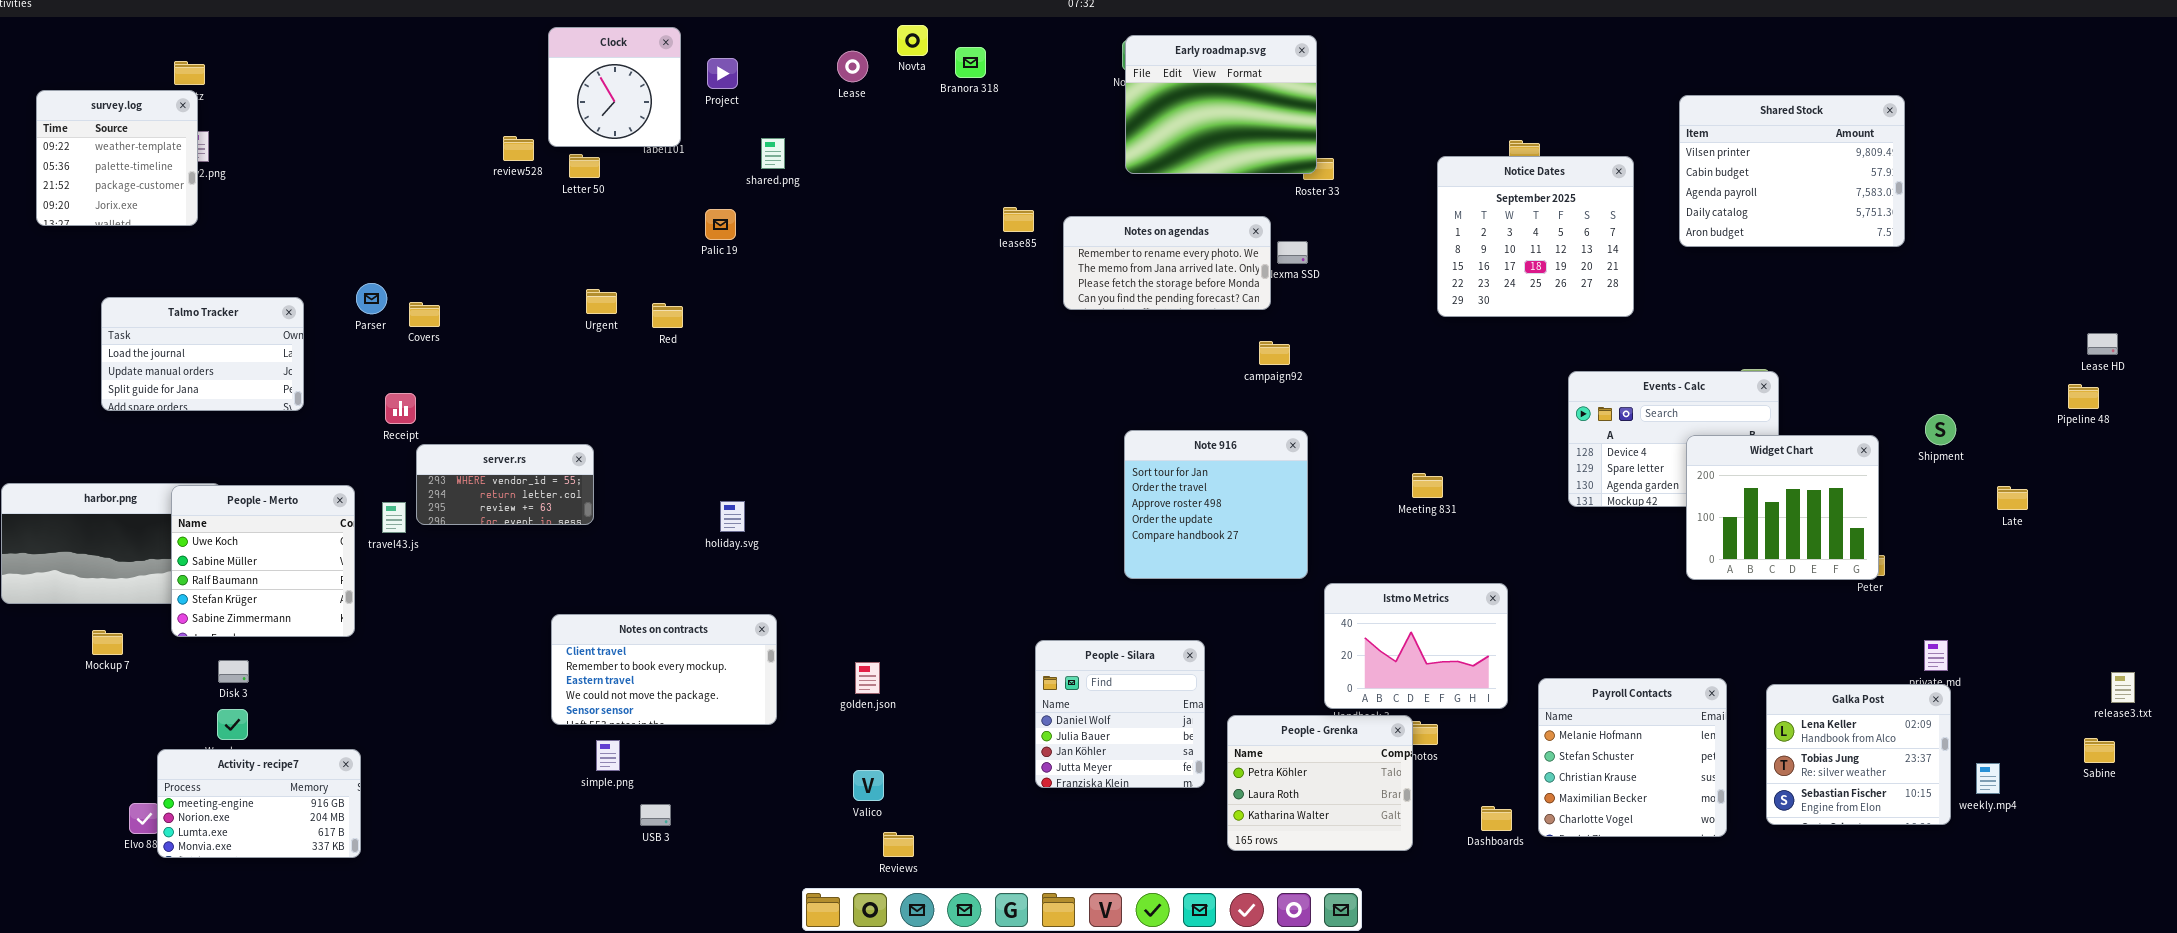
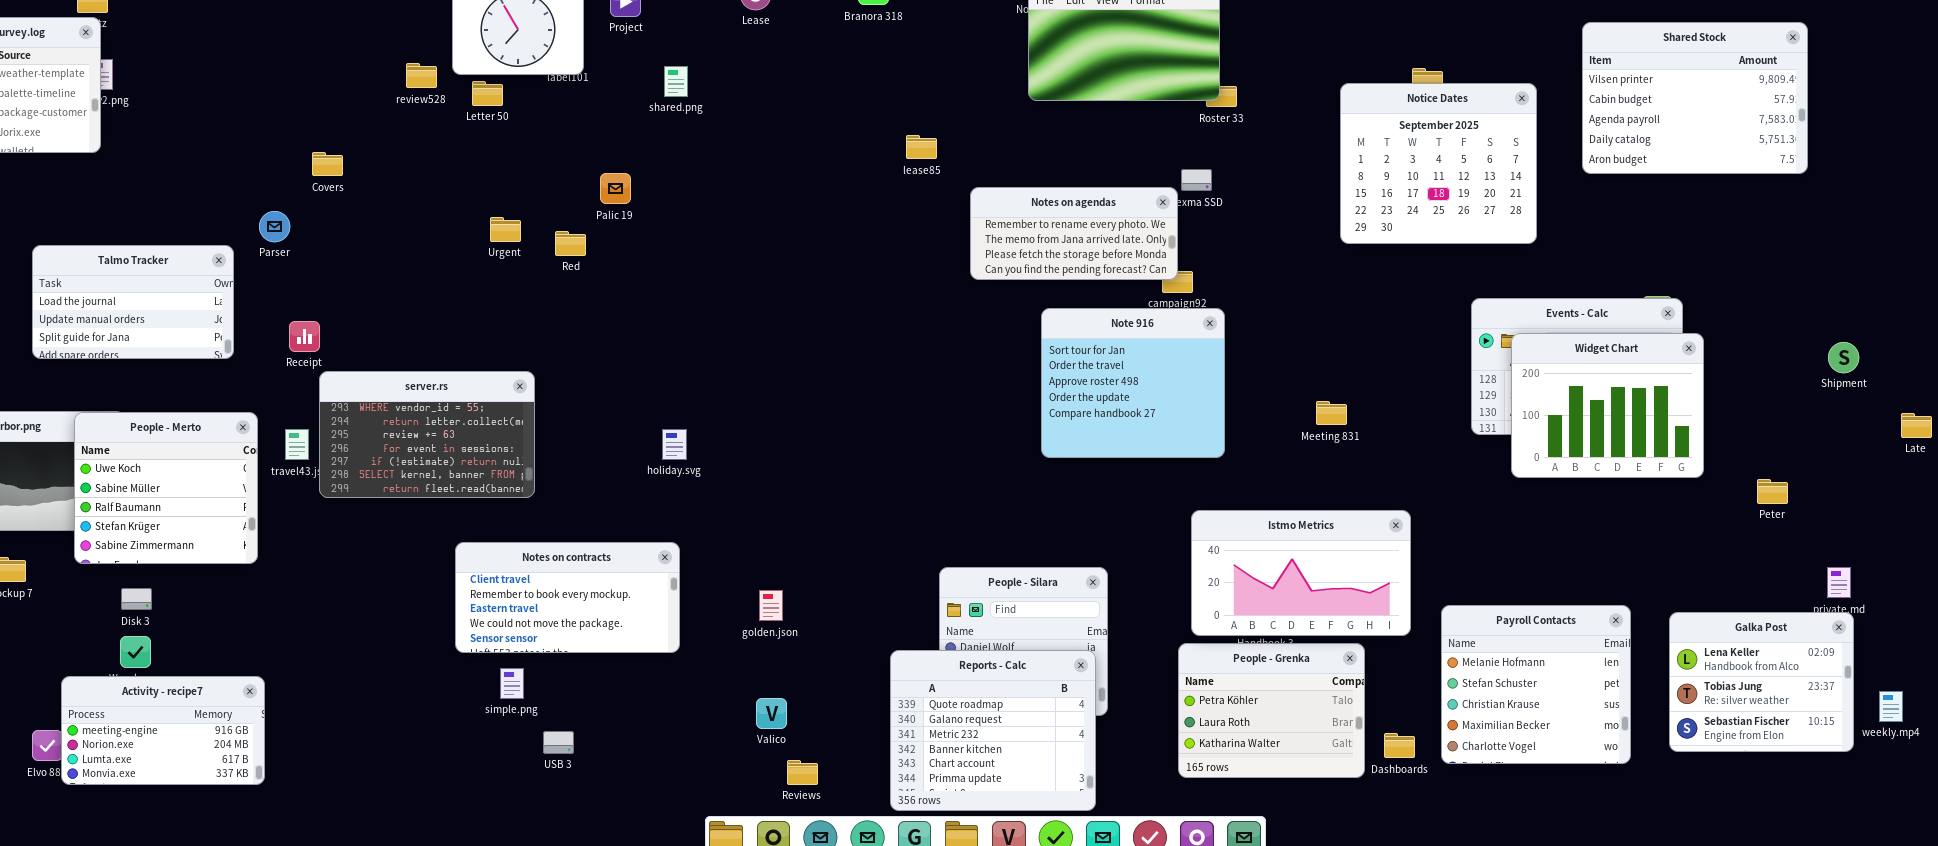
Palic 19: [705,209,736,240] -> [600,173,631,204], moved
Notes on agendas: [1063,216,1271,310] -> [970,187,1178,280], moved
Talmo Tracker: [101,297,304,411] -> [32,245,234,359], moved
Covers: [409,302,440,327] -> [312,152,343,176], moved
Note 916: [1124,430,1308,579] -> [1041,308,1225,458], moved
Widget Chart: [1686,435,1879,580] -> [1511,333,1704,478], moved
server.rs: [416,444,594,525] -> [319,371,535,498], resized
holiday.svg: [720,501,745,532] -> [662,429,687,460], moved
Istmo Metrics: [1324,583,1508,709] -> [1191,510,1411,636], resized
People - Grenka: [1227,715,1413,851] -> [1178,643,1365,778], moved
Reports - Calc: none -> [890,650,1096,811], opened

